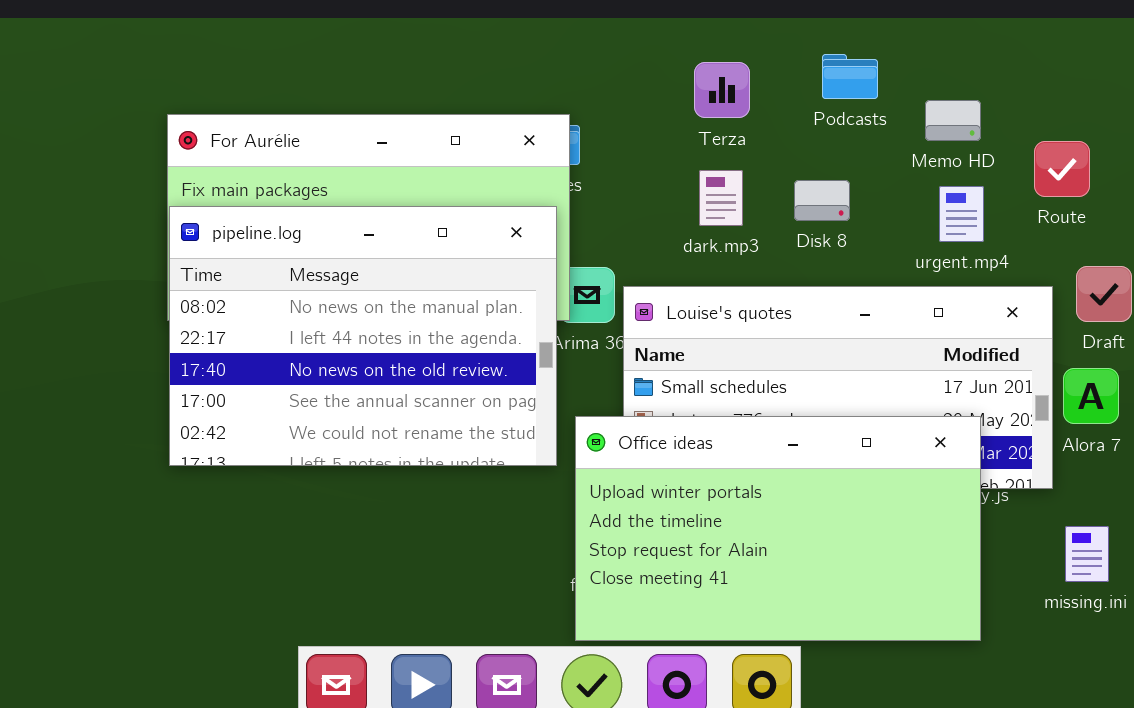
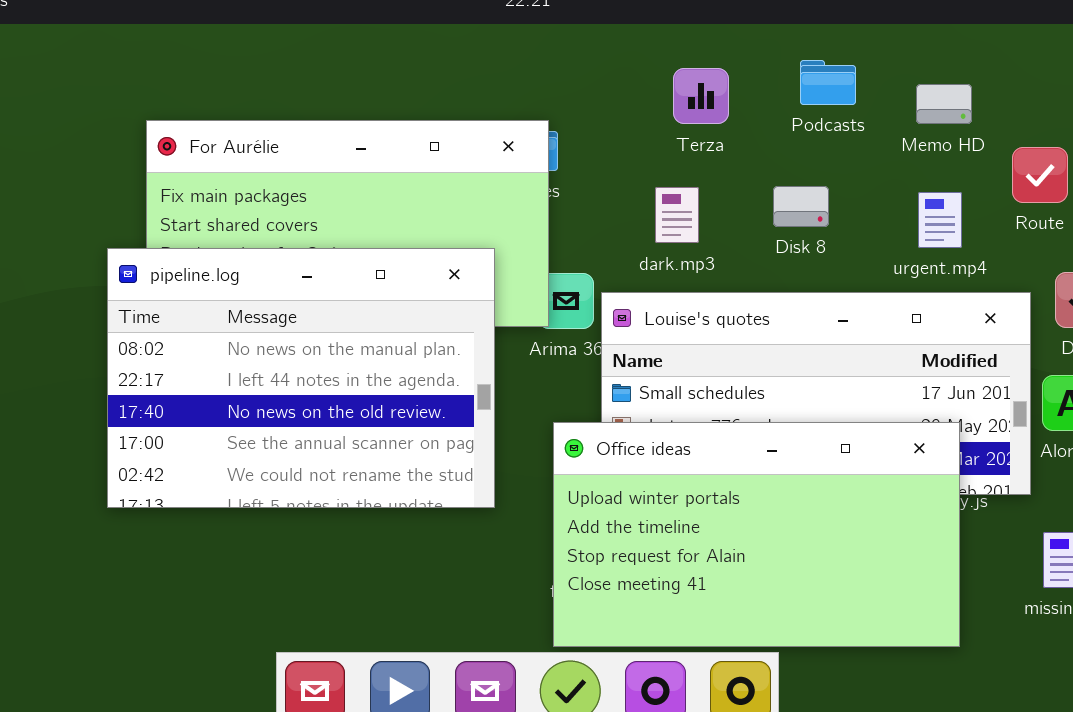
Memo HD: [925,100,981,141] -> [916,84,972,124], moved
dark.mp3: [699,170,743,226] -> [655,187,699,243], moved
pipeline.log: [169,206,557,466] -> [107,248,495,508], moved

